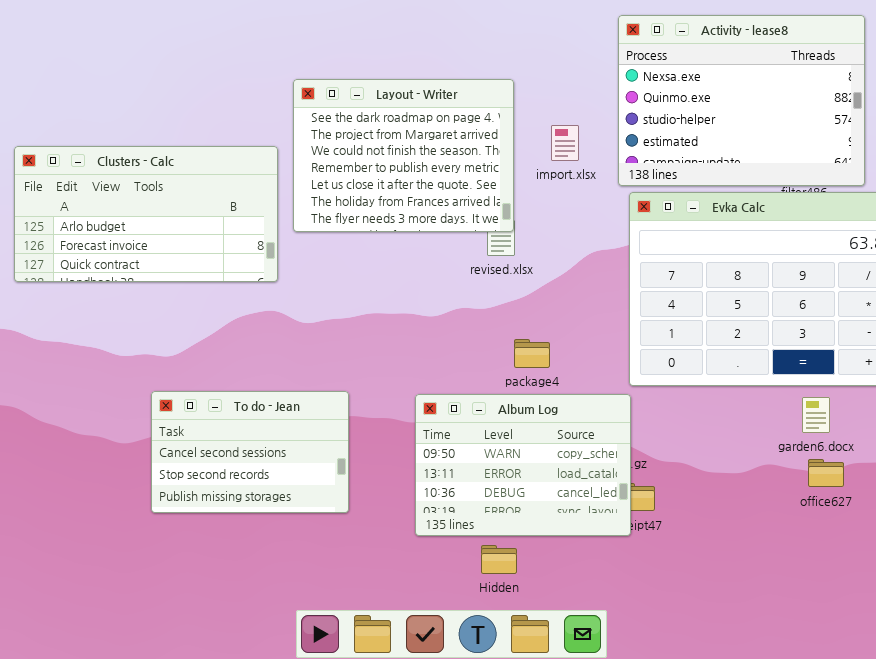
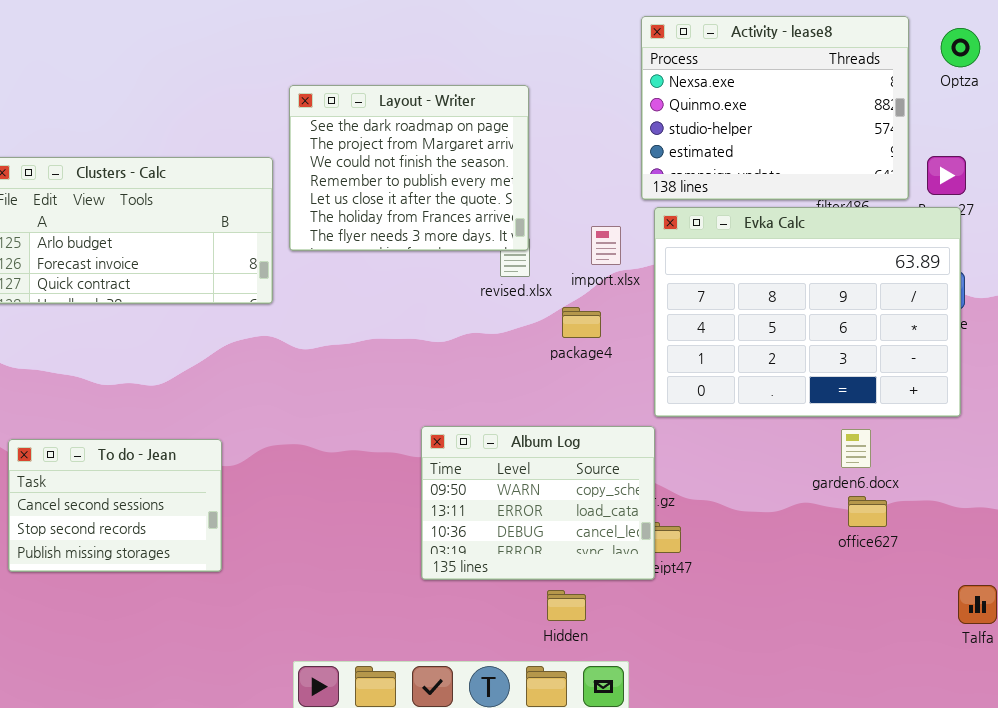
import.xlsx: [551,125,579,161] -> [591,226,621,265], moved
package4: [514,339,550,368] -> [562,307,601,338], moved
To do - Jean: [151,391,349,513] -> [8,439,222,572], moved
Hidden: [481,545,517,574] -> [547,590,586,621], moved

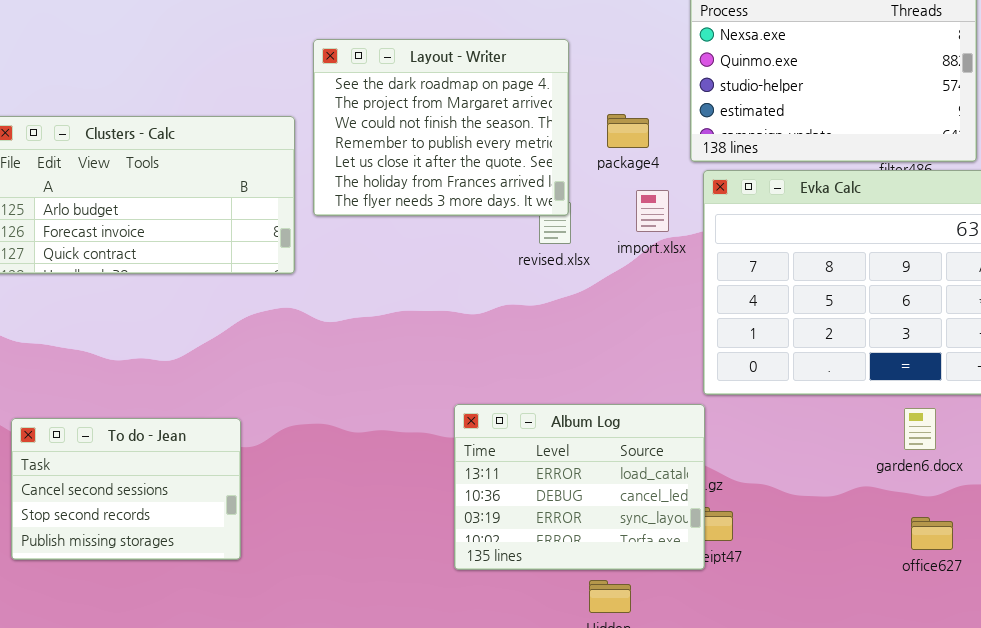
package4: [562,307,601,338] -> [607,114,649,148], moved
Album Log: [421,426,655,580] -> [454,404,705,570], scrolled down 1 row
office627: [848,496,887,527] -> [911,517,953,550], moved

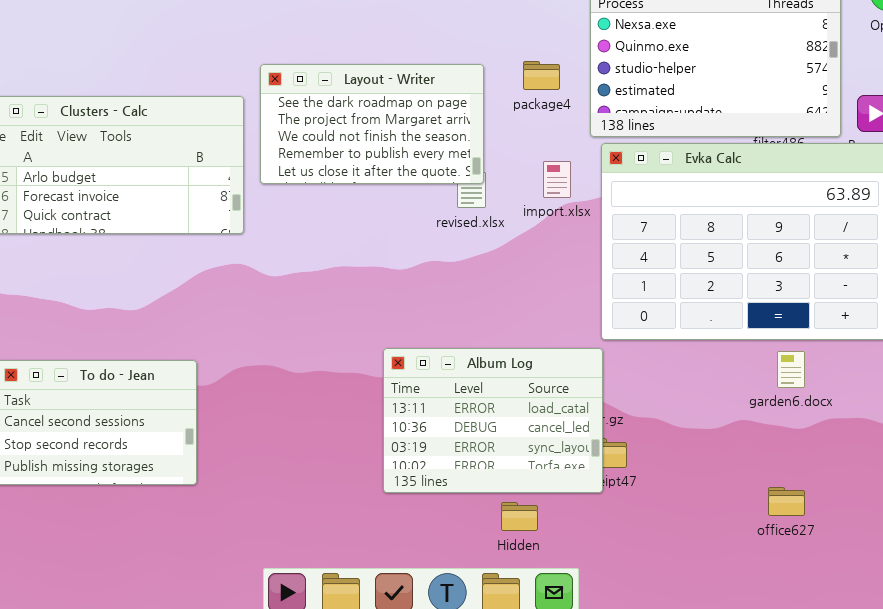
Layout - Writer: [313,39,569,216] -> [260,64,484,184], resized
package4: [607,114,649,148] -> [523,61,560,90], moved
office627: [911,517,953,550] -> [768,487,805,516], moved

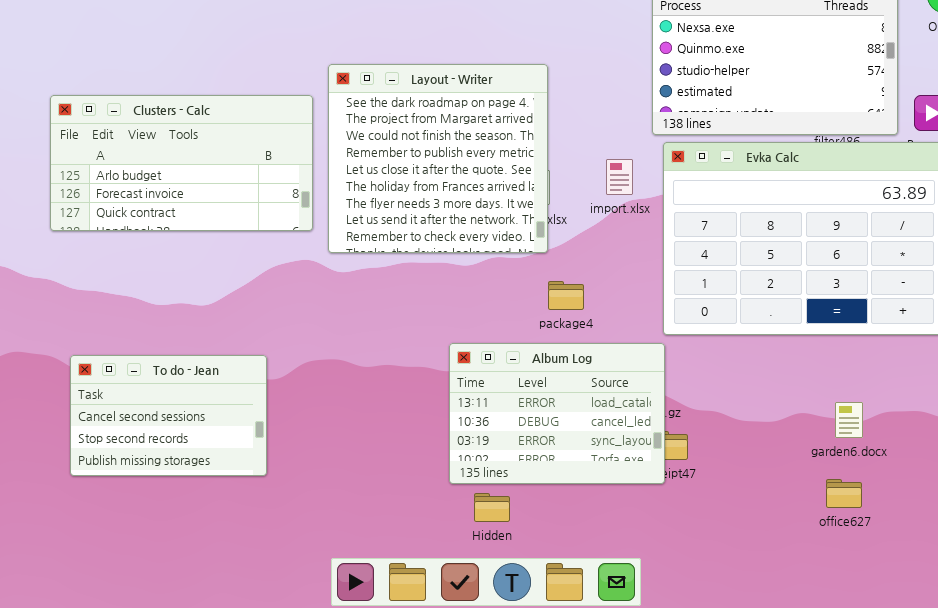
package4: [523,61,560,90] -> [548,281,584,310], moved
Layout - Writer: [260,64,484,184] -> [328,64,548,253], resized
garden6.docx: [777,351,805,388] -> [835,402,863,438], moved
Hidden: [501,502,538,531] -> [474,493,510,522], moved

